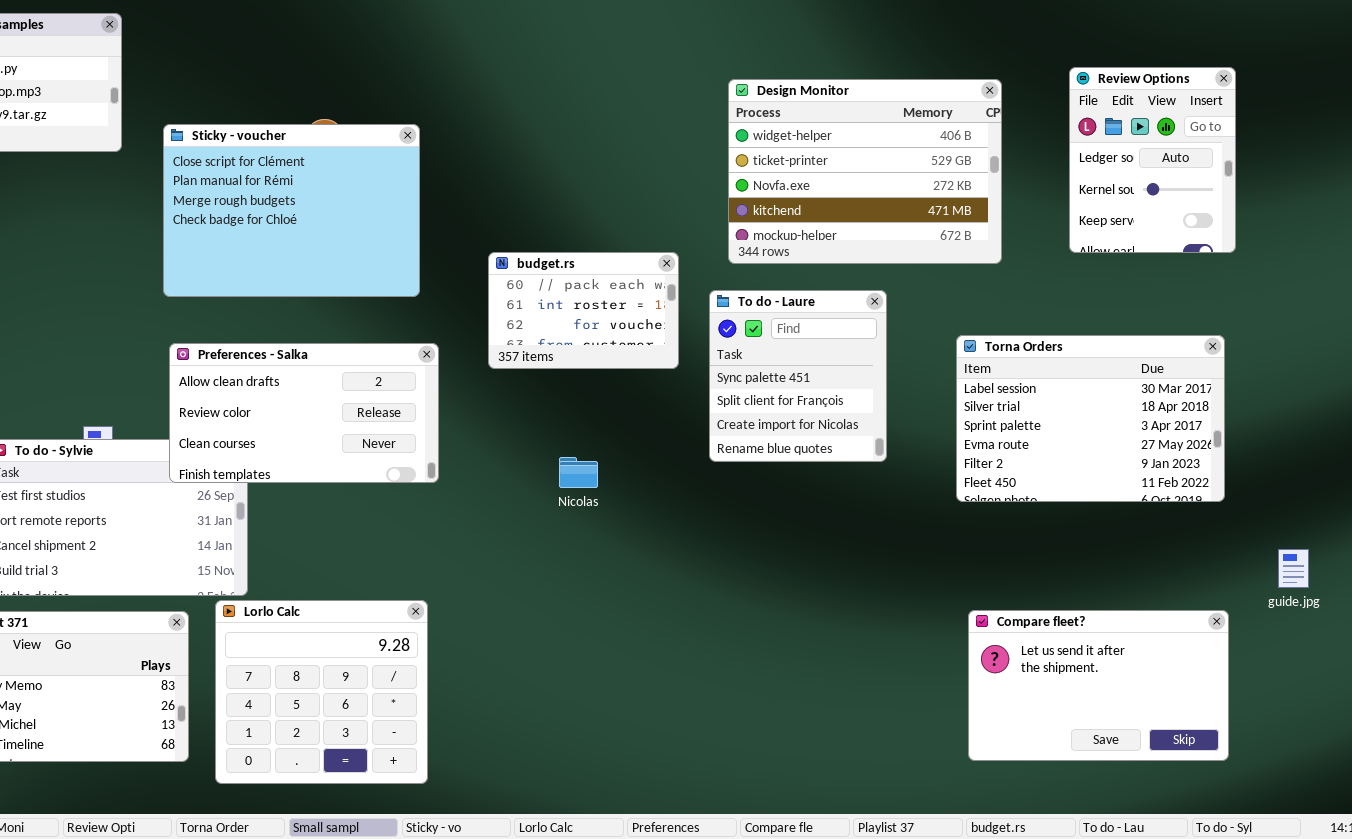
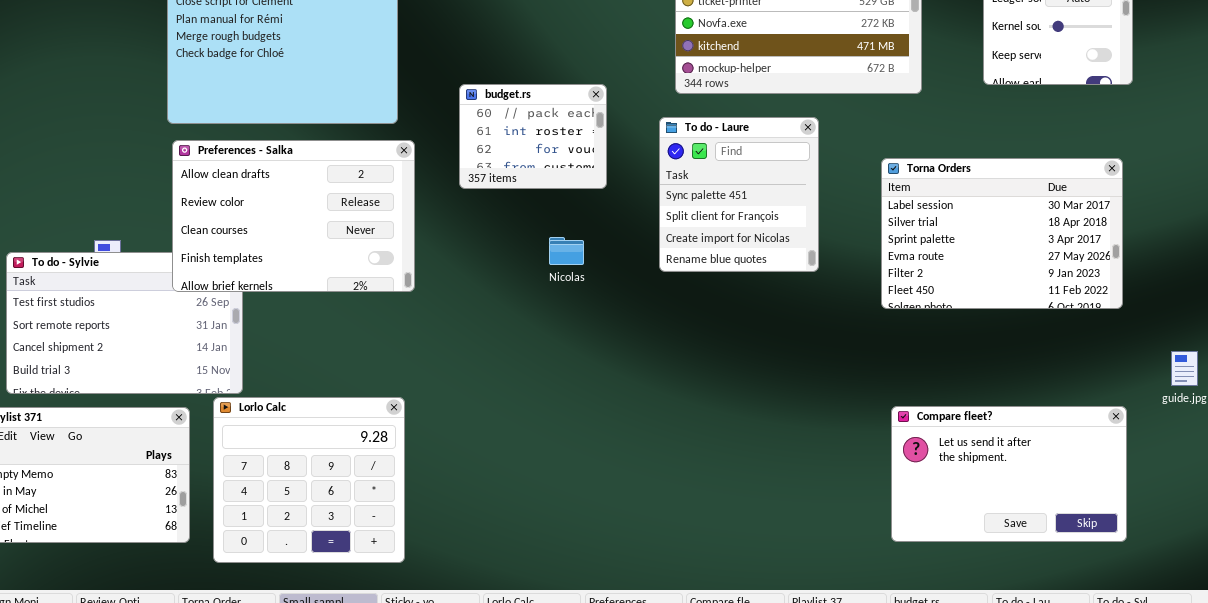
budget.rs: [488,252,679,369] -> [459,84,607,189], resized
Preferences - Salka: [169,343,439,483] -> [172,140,415,292], resized
Nicolas: [559,457,598,488] -> [549,237,584,265], moved

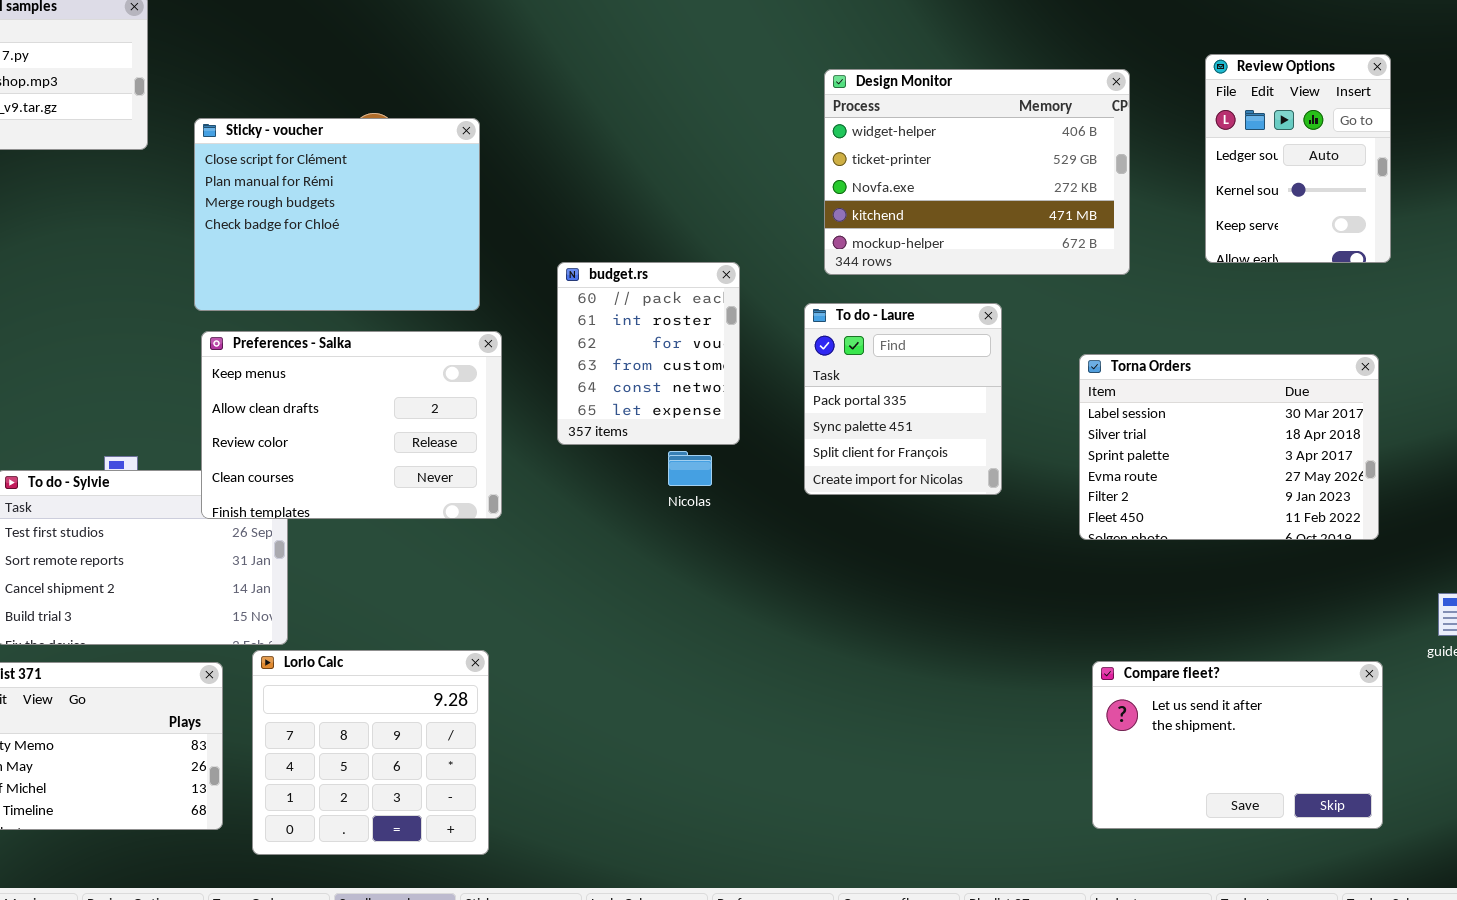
budget.rs: [459,84,607,189] -> [557,262,740,445], resized
To do - Laure: [659,117,819,272] -> [804,303,1002,495], scrolled up 1 row
Preferences - Salka: [172,140,415,292] -> [201,331,502,519], scrolled up 1 row

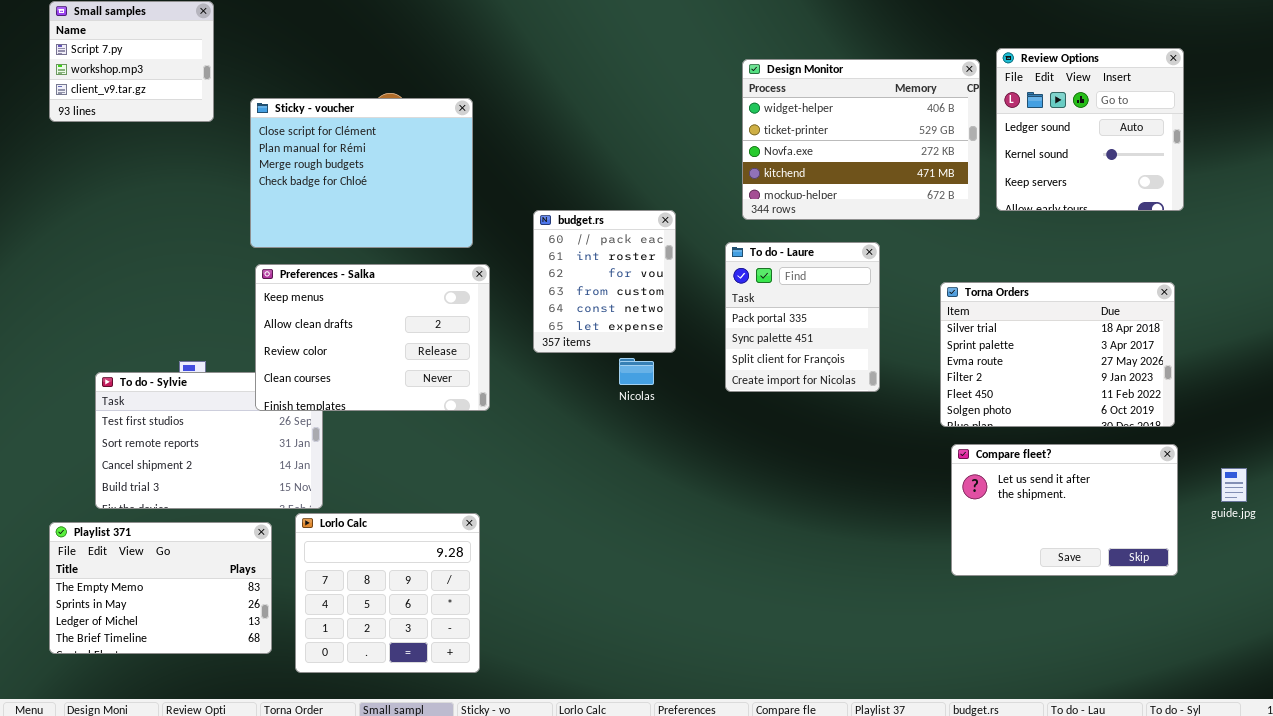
Review Options: [1205,54,1391,263] -> [996,48,1184,211], resized
Torna Orders: [1079,354,1379,540] -> [940,282,1175,427], scrolled down 1 row
Compare fleet?: [1092,661,1383,829] -> [951,444,1178,576], moved

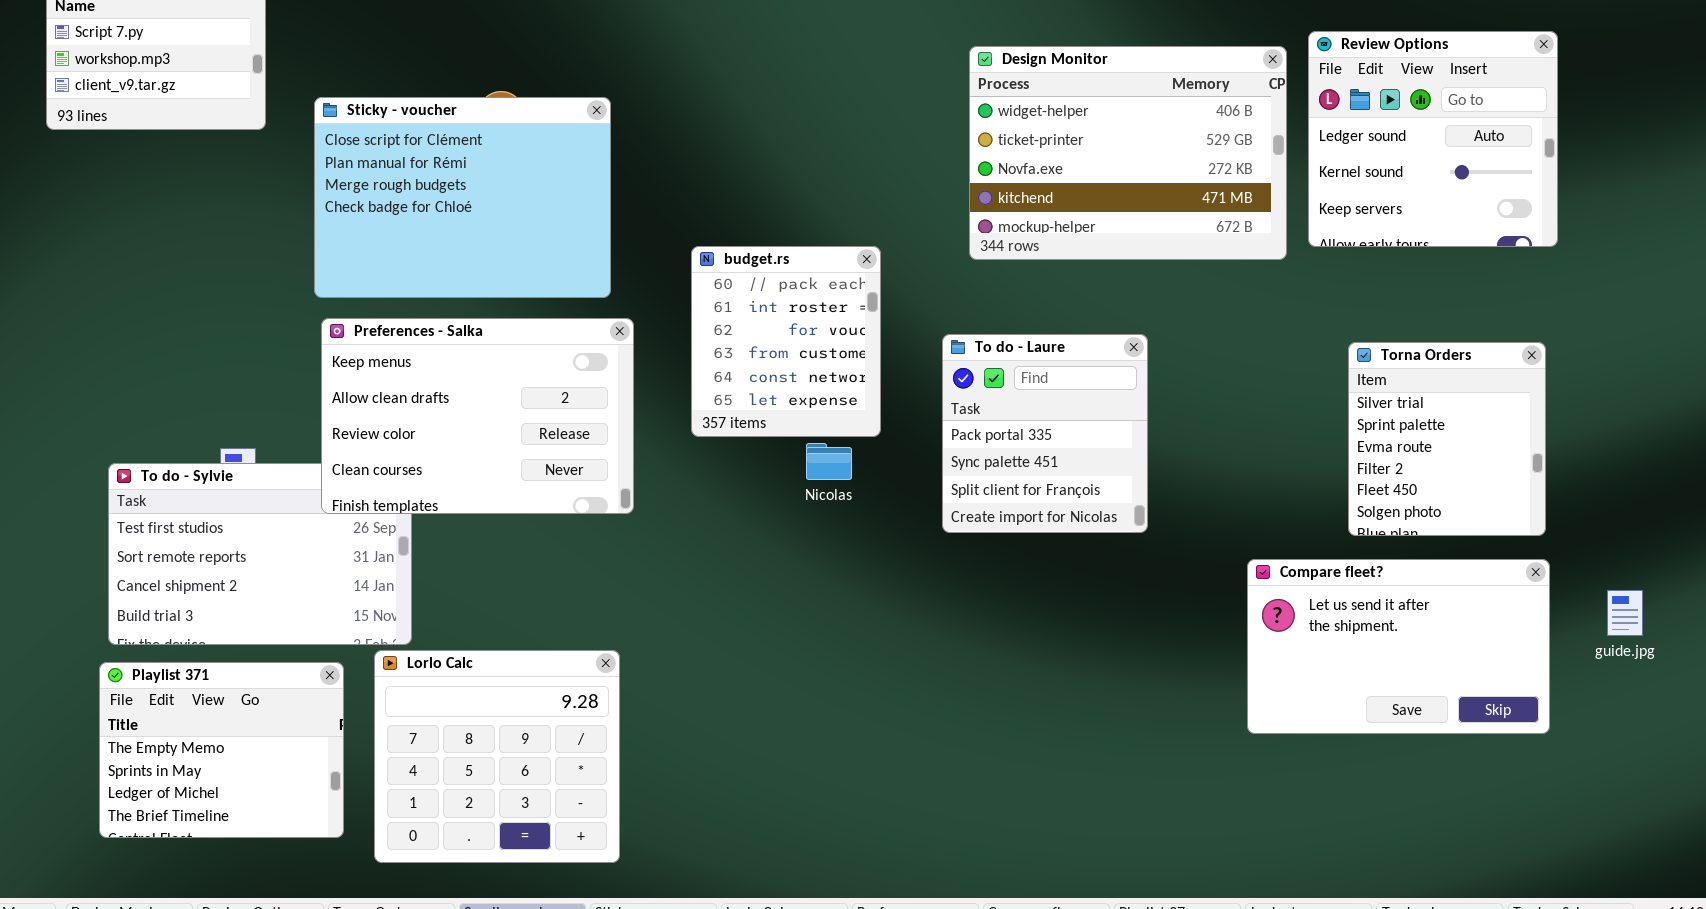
To do - Laure: [725,242,880,392] -> [942,334,1148,533], moved
Torna Orders: [940,282,1175,427] -> [1348,342,1546,536], resized
Playlist 371: [49,522,272,654] -> [99,662,344,838], resized

